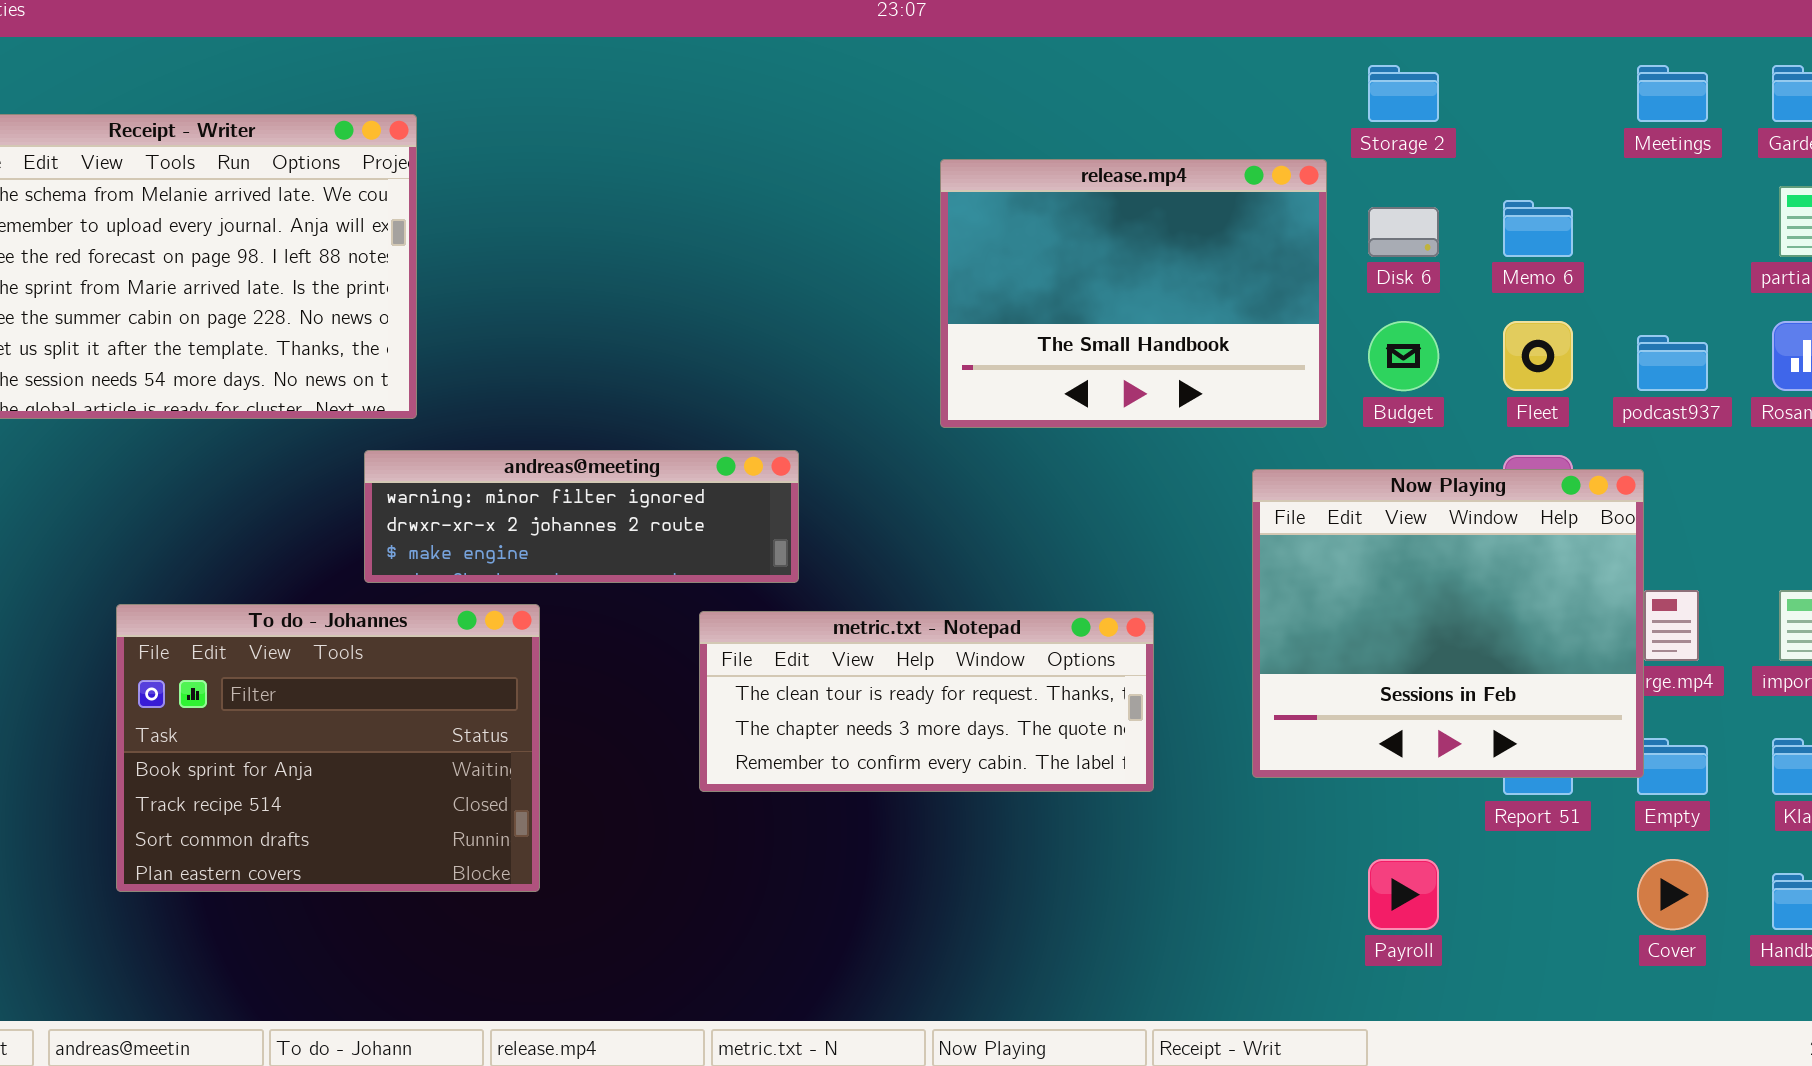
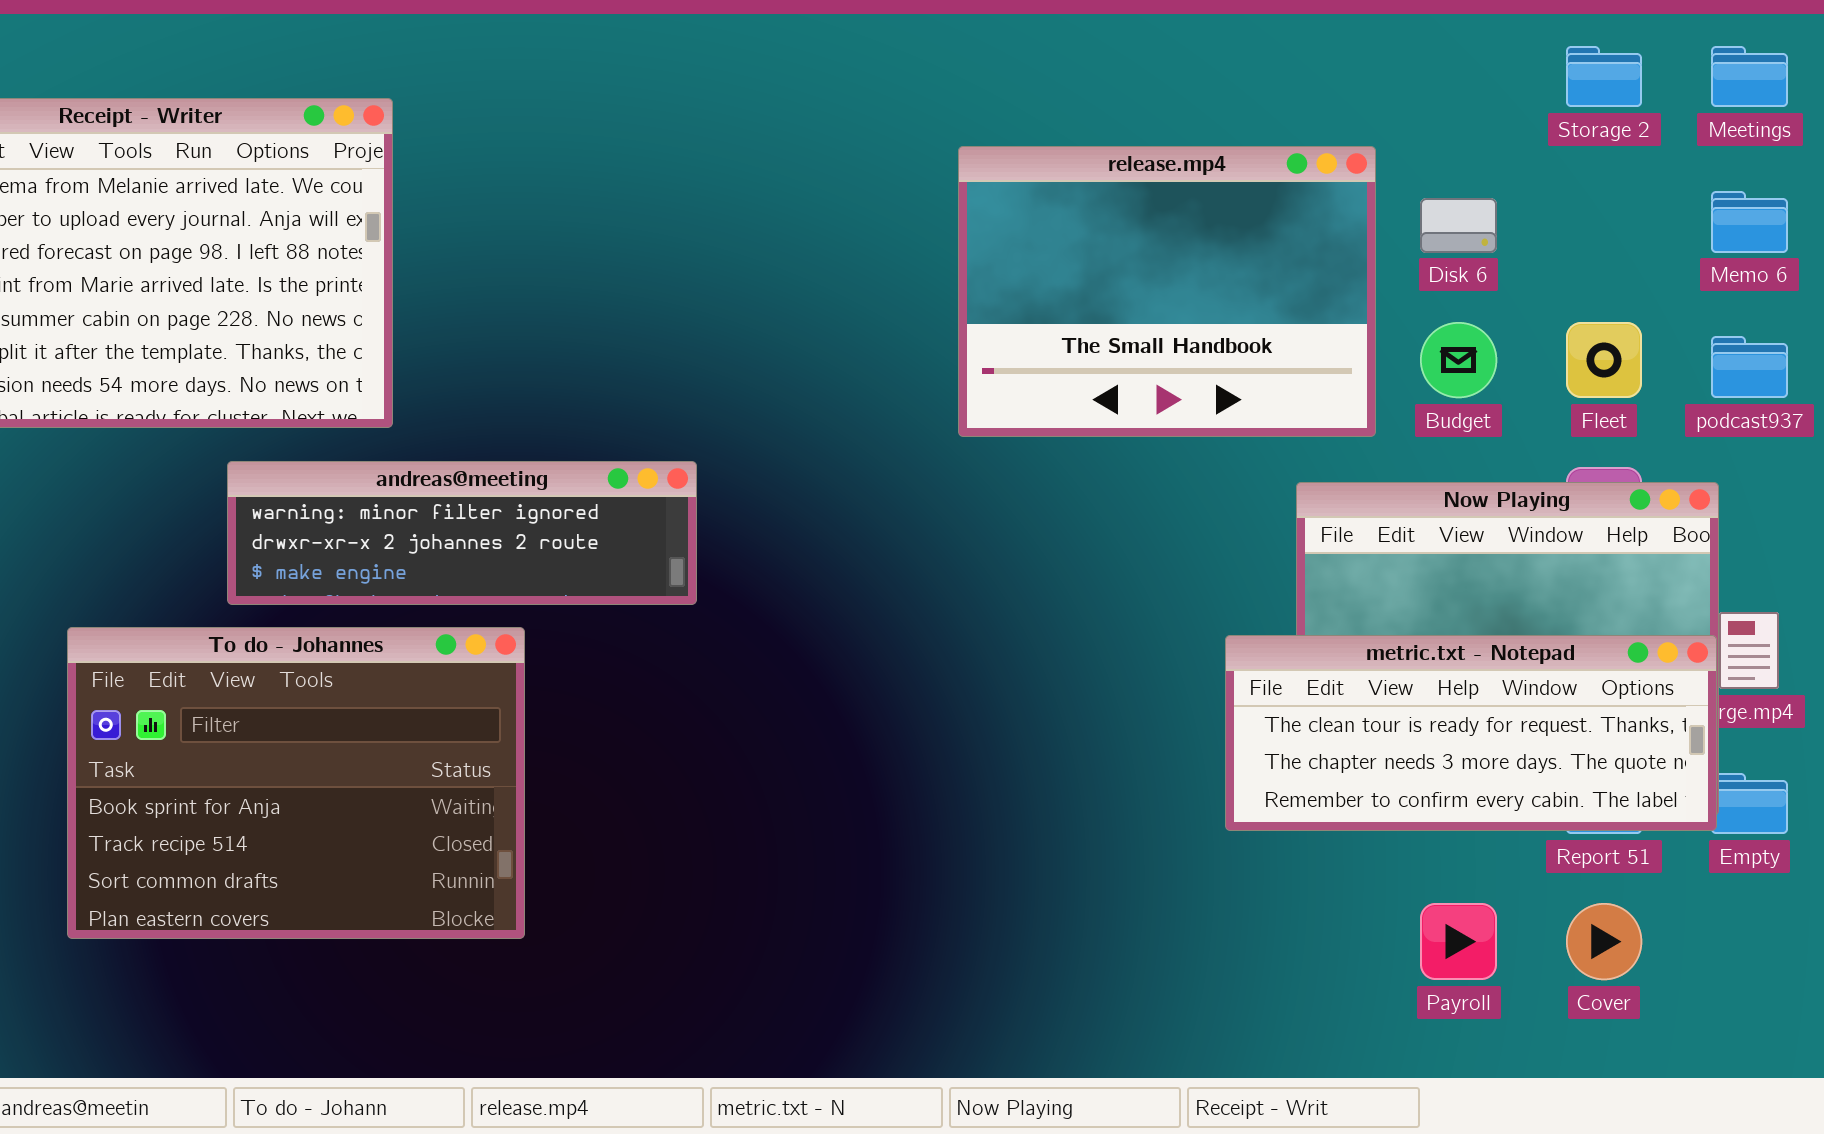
Storage 2: [1368,65,1439,122] -> [1566,46,1642,107], moved
Memo 6: [1503,200,1573,257] -> [1711,191,1788,253], moved
andreas@meeting: [364,450,799,583] -> [227,461,697,605], moved
metric.txt - Notepad: [699,611,1154,792] -> [1225,635,1717,831], moved
Cover: [1637,859,1708,930] -> [1566,903,1642,980], moved

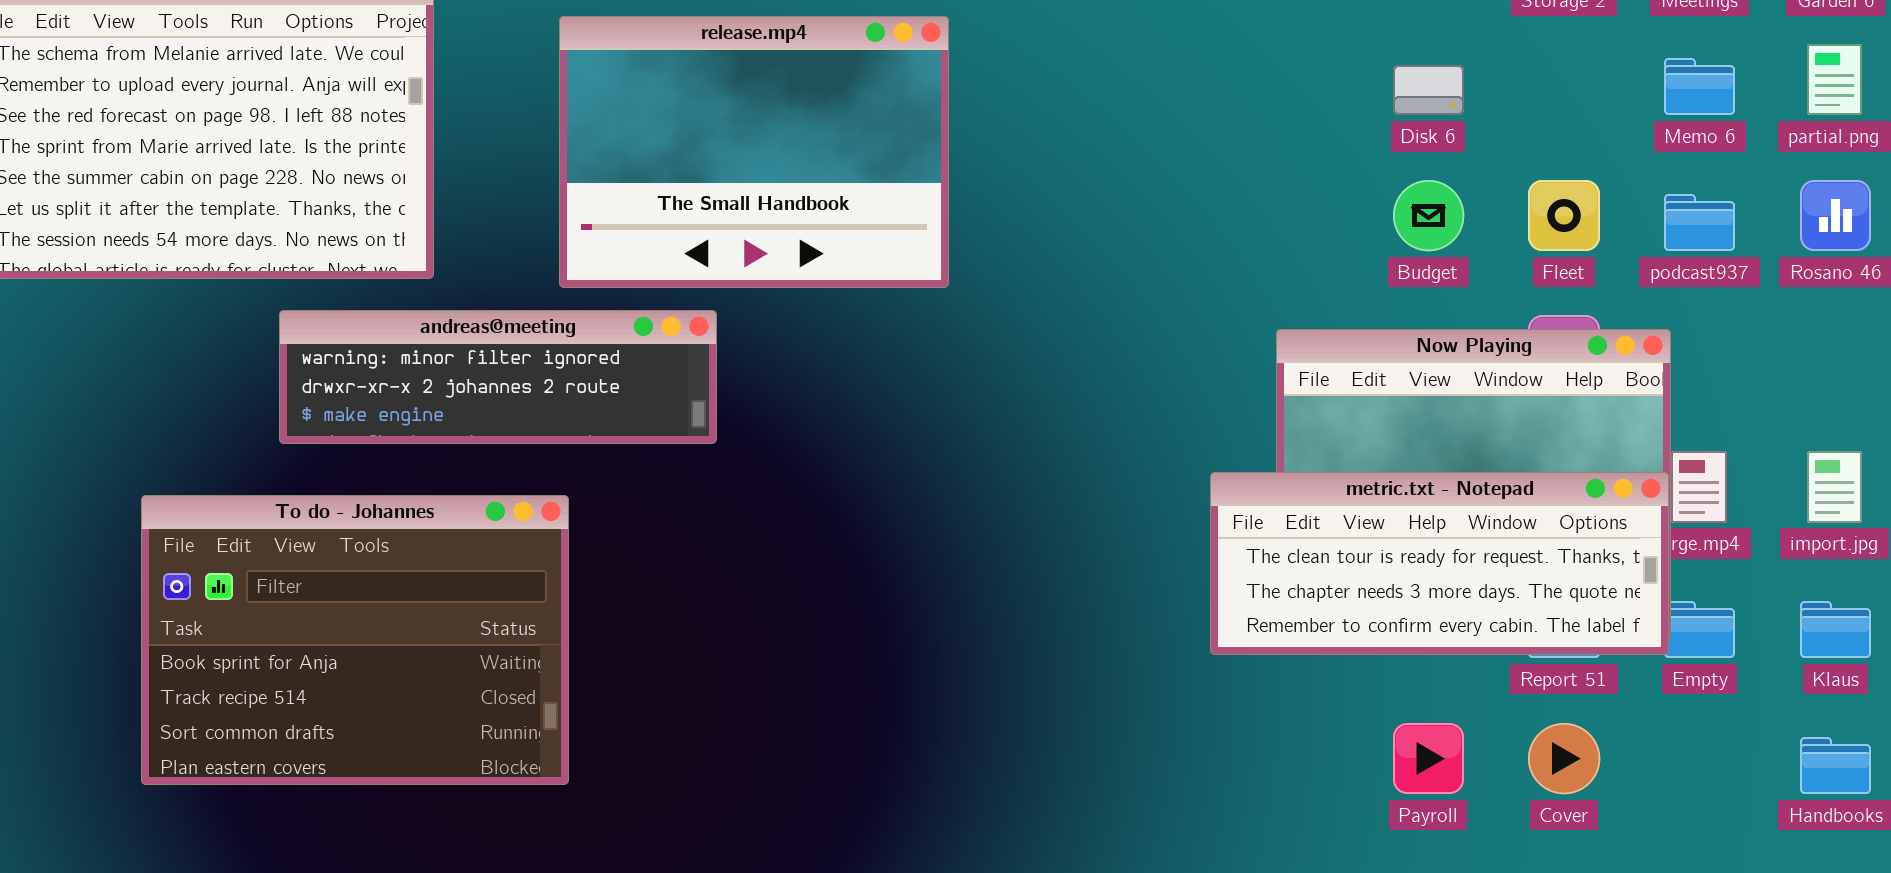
release.mp4: [958,146,1376,437] -> [559,16,949,288], moved
To do - Johannes: [67,627,525,939] -> [141,495,569,785], moved

